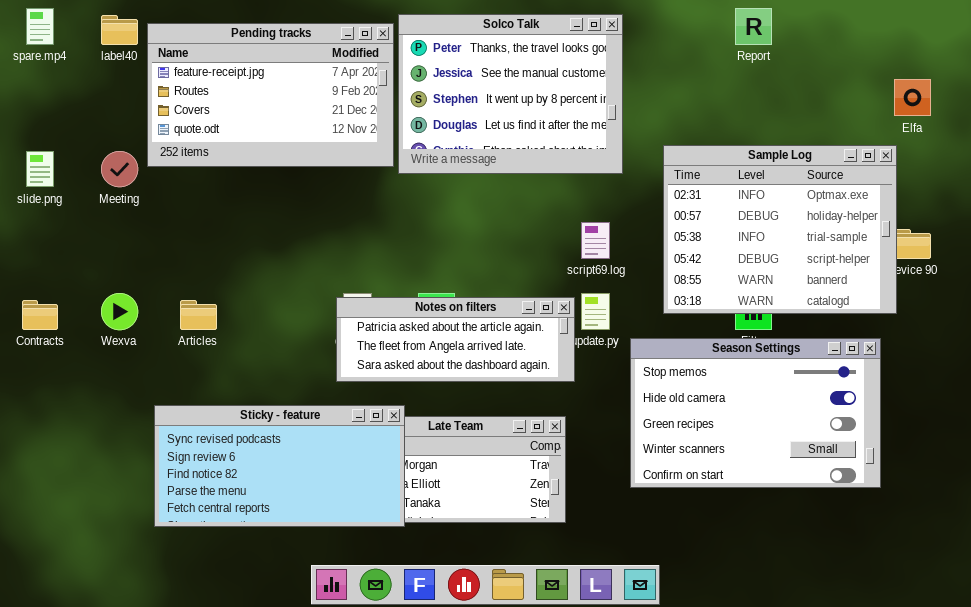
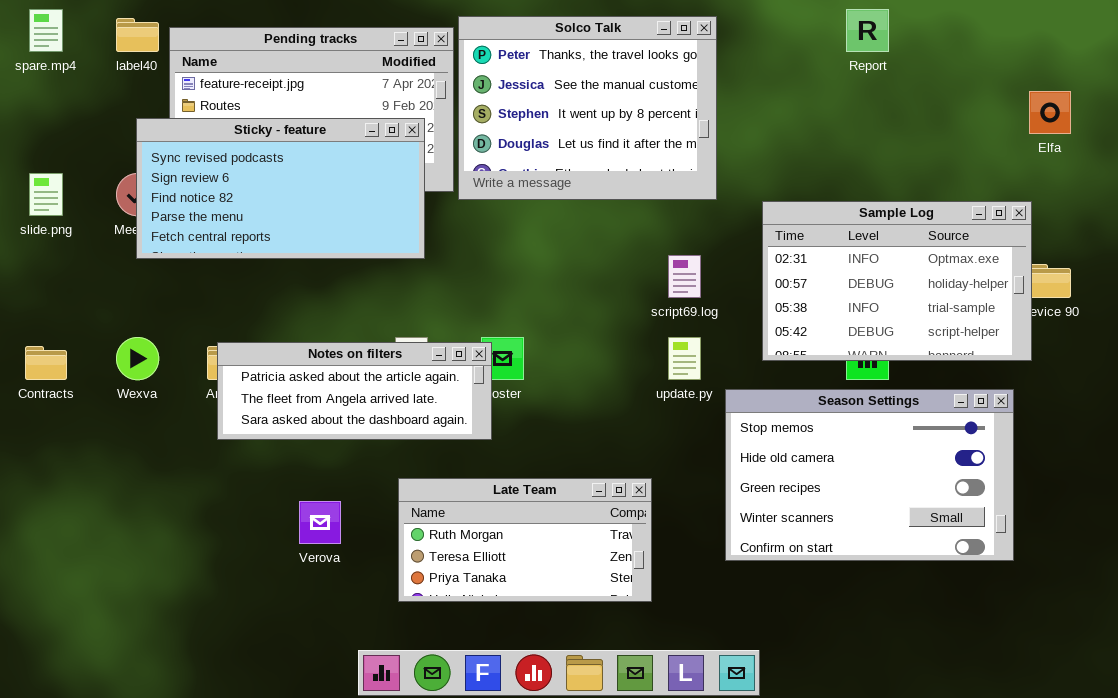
Sample Log: [663,145,897,314] -> [762,201,1032,361], resized
Notes on filters: [336,297,575,382] -> [217,342,492,440], moved
Sticky - feature: [154,405,405,527] -> [136,118,425,259], moved

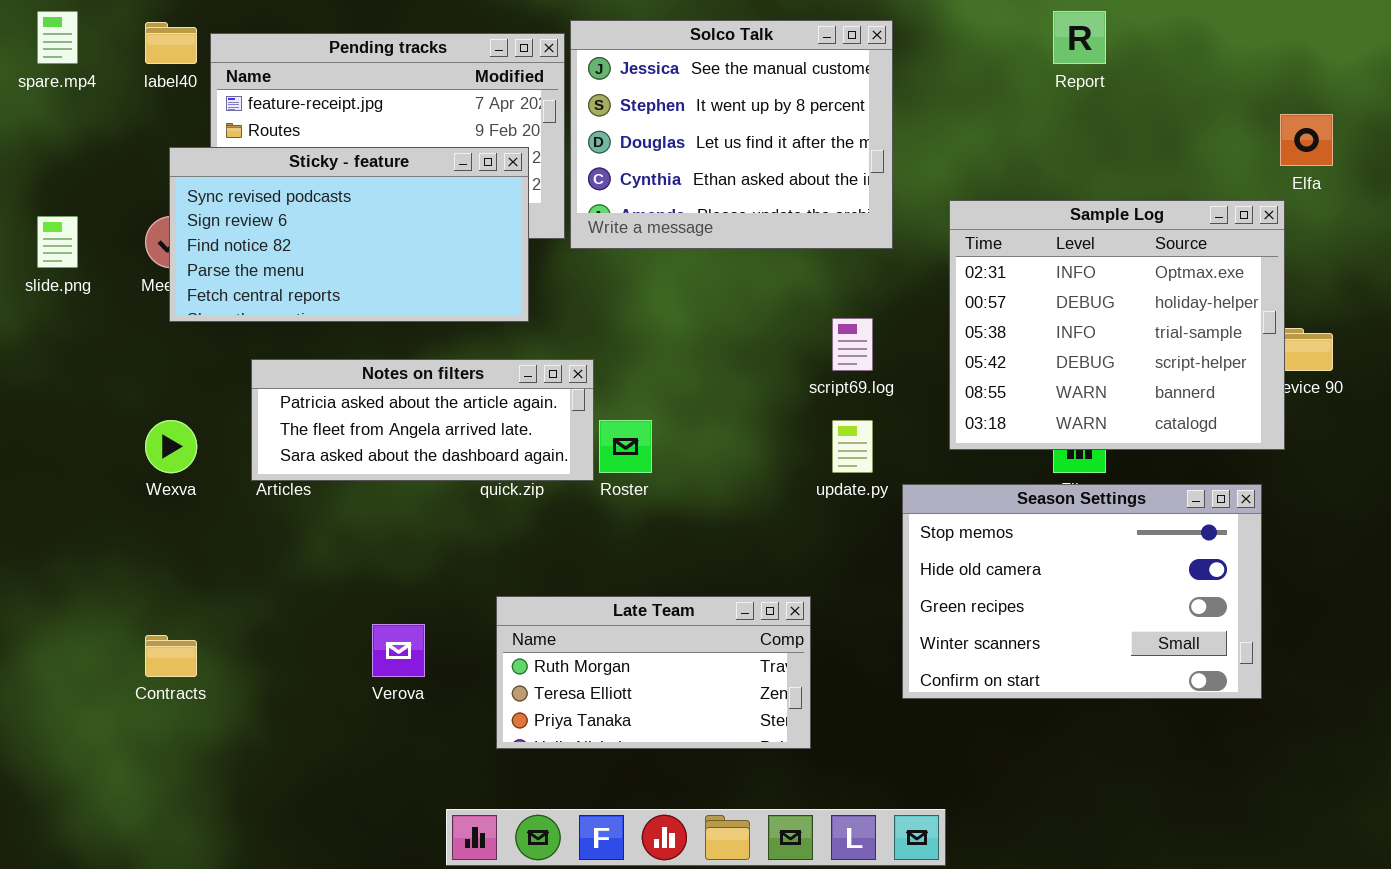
Solco Talk: [458,16,717,200] -> [570,20,893,249], scrolled down 1 row
Sample Log: [762,201,1032,361] -> [949,200,1285,450], resized
Notes on filters: [217,342,492,440] -> [251,359,594,481], moved
Contracts: [25,346,67,380] -> [145,635,197,677], moved

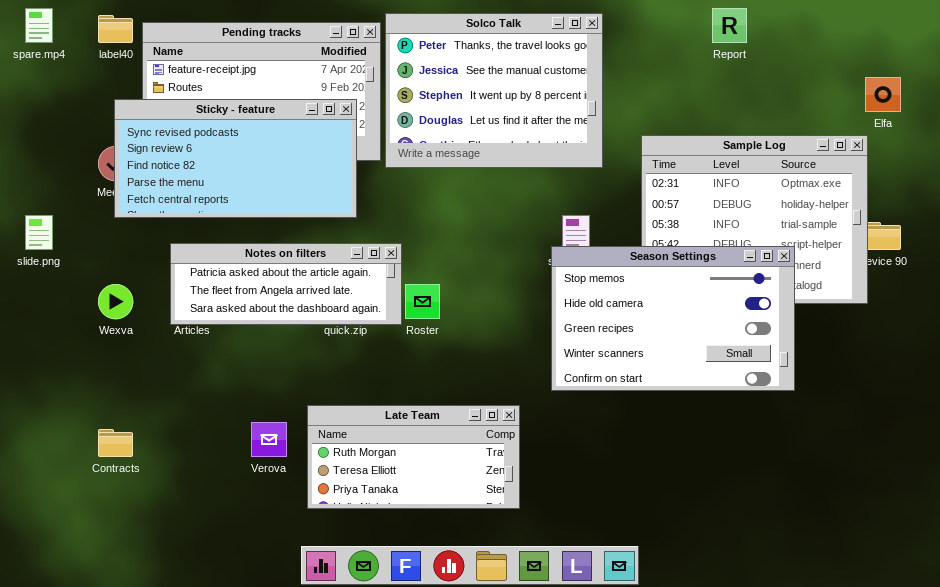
Solco Talk: [570,20,893,249] -> [385,13,603,168], scrolled up 1 row
slide.png: [37,216,78,268] -> [25,215,53,250], moved
Season Settings: [902,484,1262,699] -> [551,246,795,391], moved
Late Team: [496,596,811,749] -> [307,405,520,509], moved

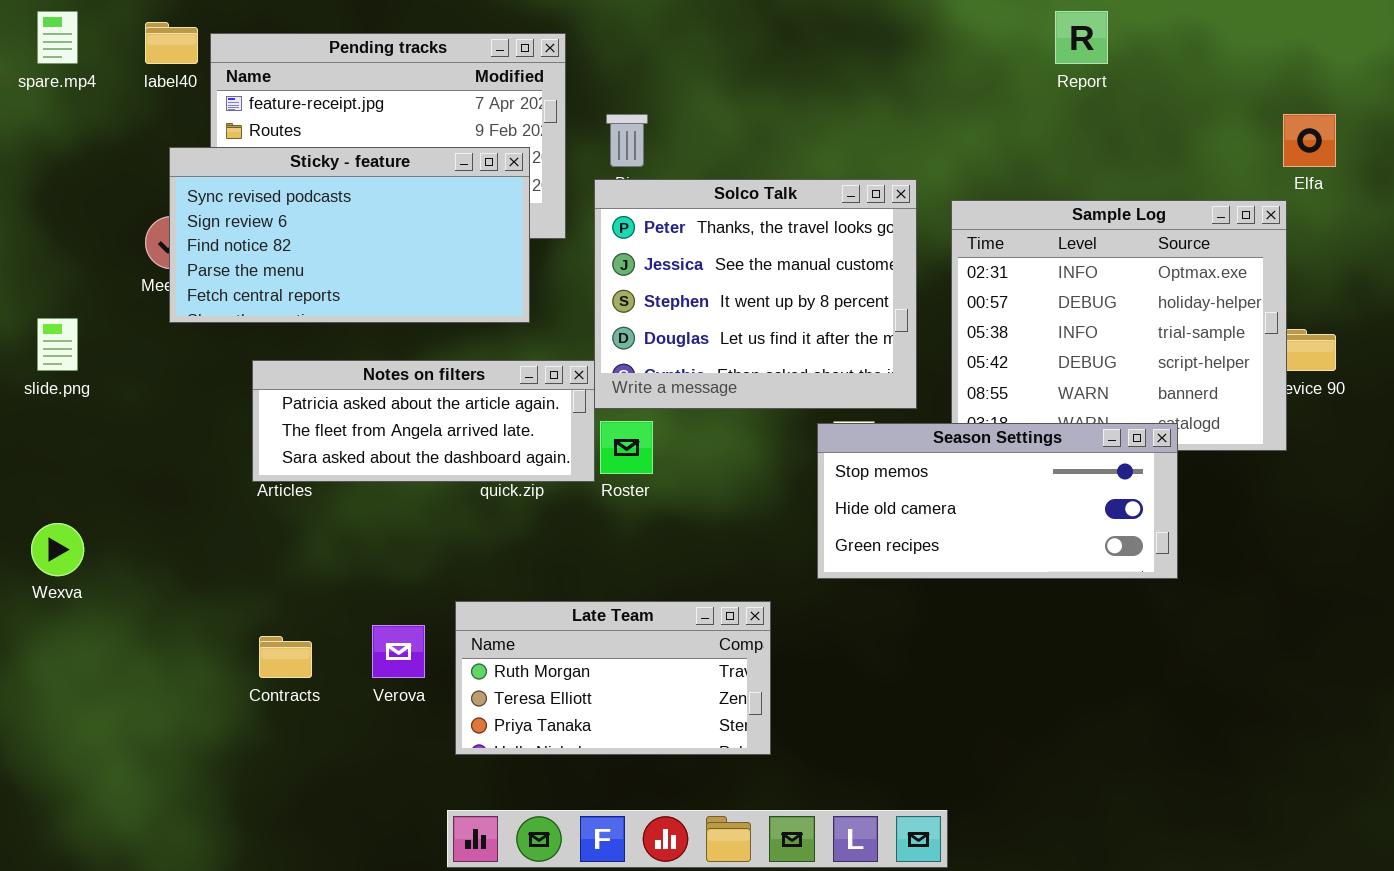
Solco Talk: [385,13,603,168] -> [594,179,917,409], moved
Season Settings: [551,246,795,391] -> [817,423,1178,579], resized
Wexva: [98,284,133,319] -> [31,523,84,576], moved
Contracts: [98,429,133,457] -> [259,636,312,678], moved

